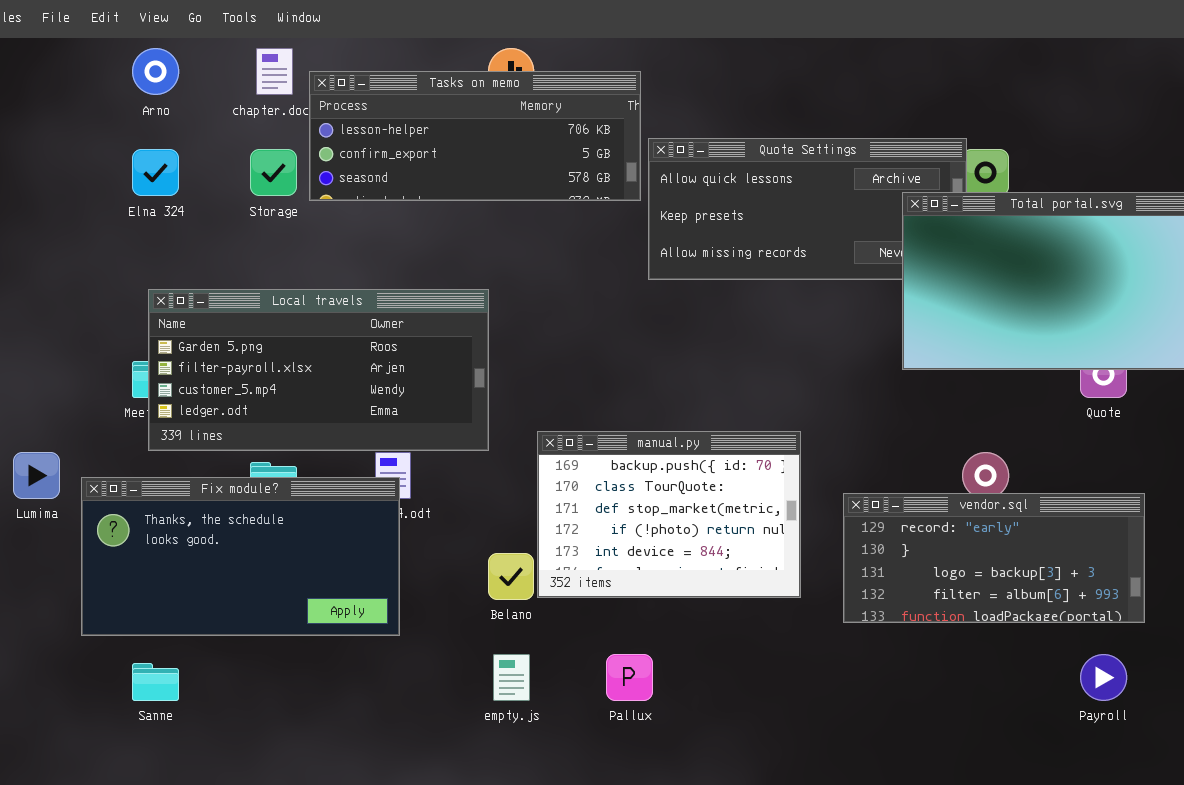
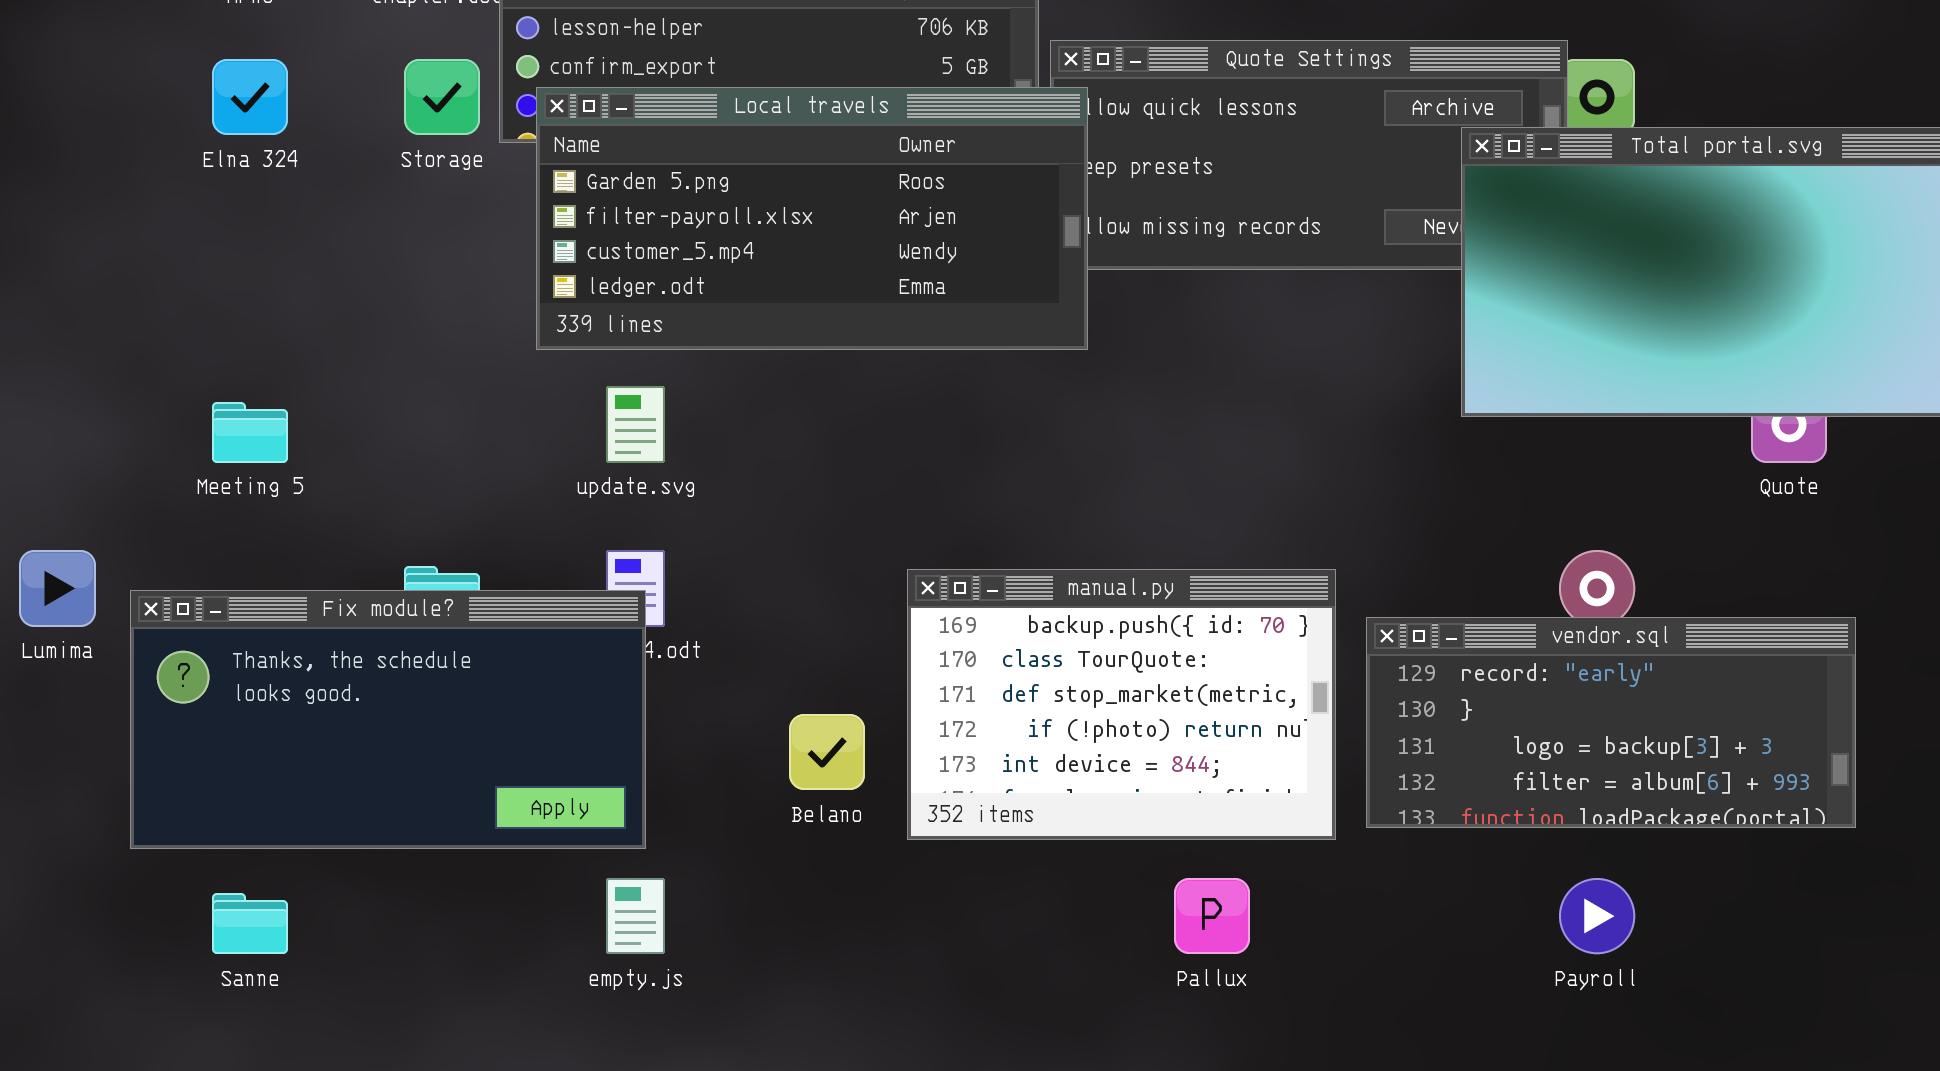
Local travels: [148,289,489,451] -> [536,87,1088,350], moved
manual.py: [537,431,801,598] -> [907,569,1336,840], moved
empty.js: [493,654,530,701] -> [606,878,665,954], moved
Pallux: [606,654,653,701] -> [1174,878,1250,954], moved
Payroll: [1080,654,1127,701] -> [1559,878,1635,954], moved

